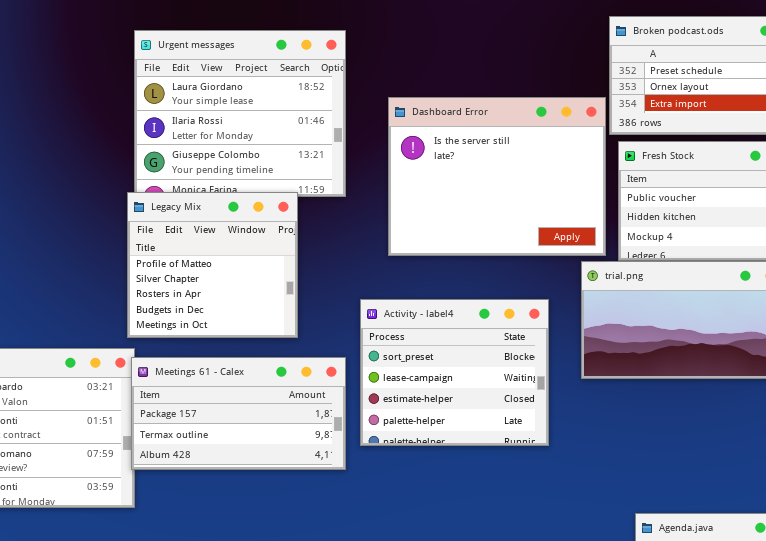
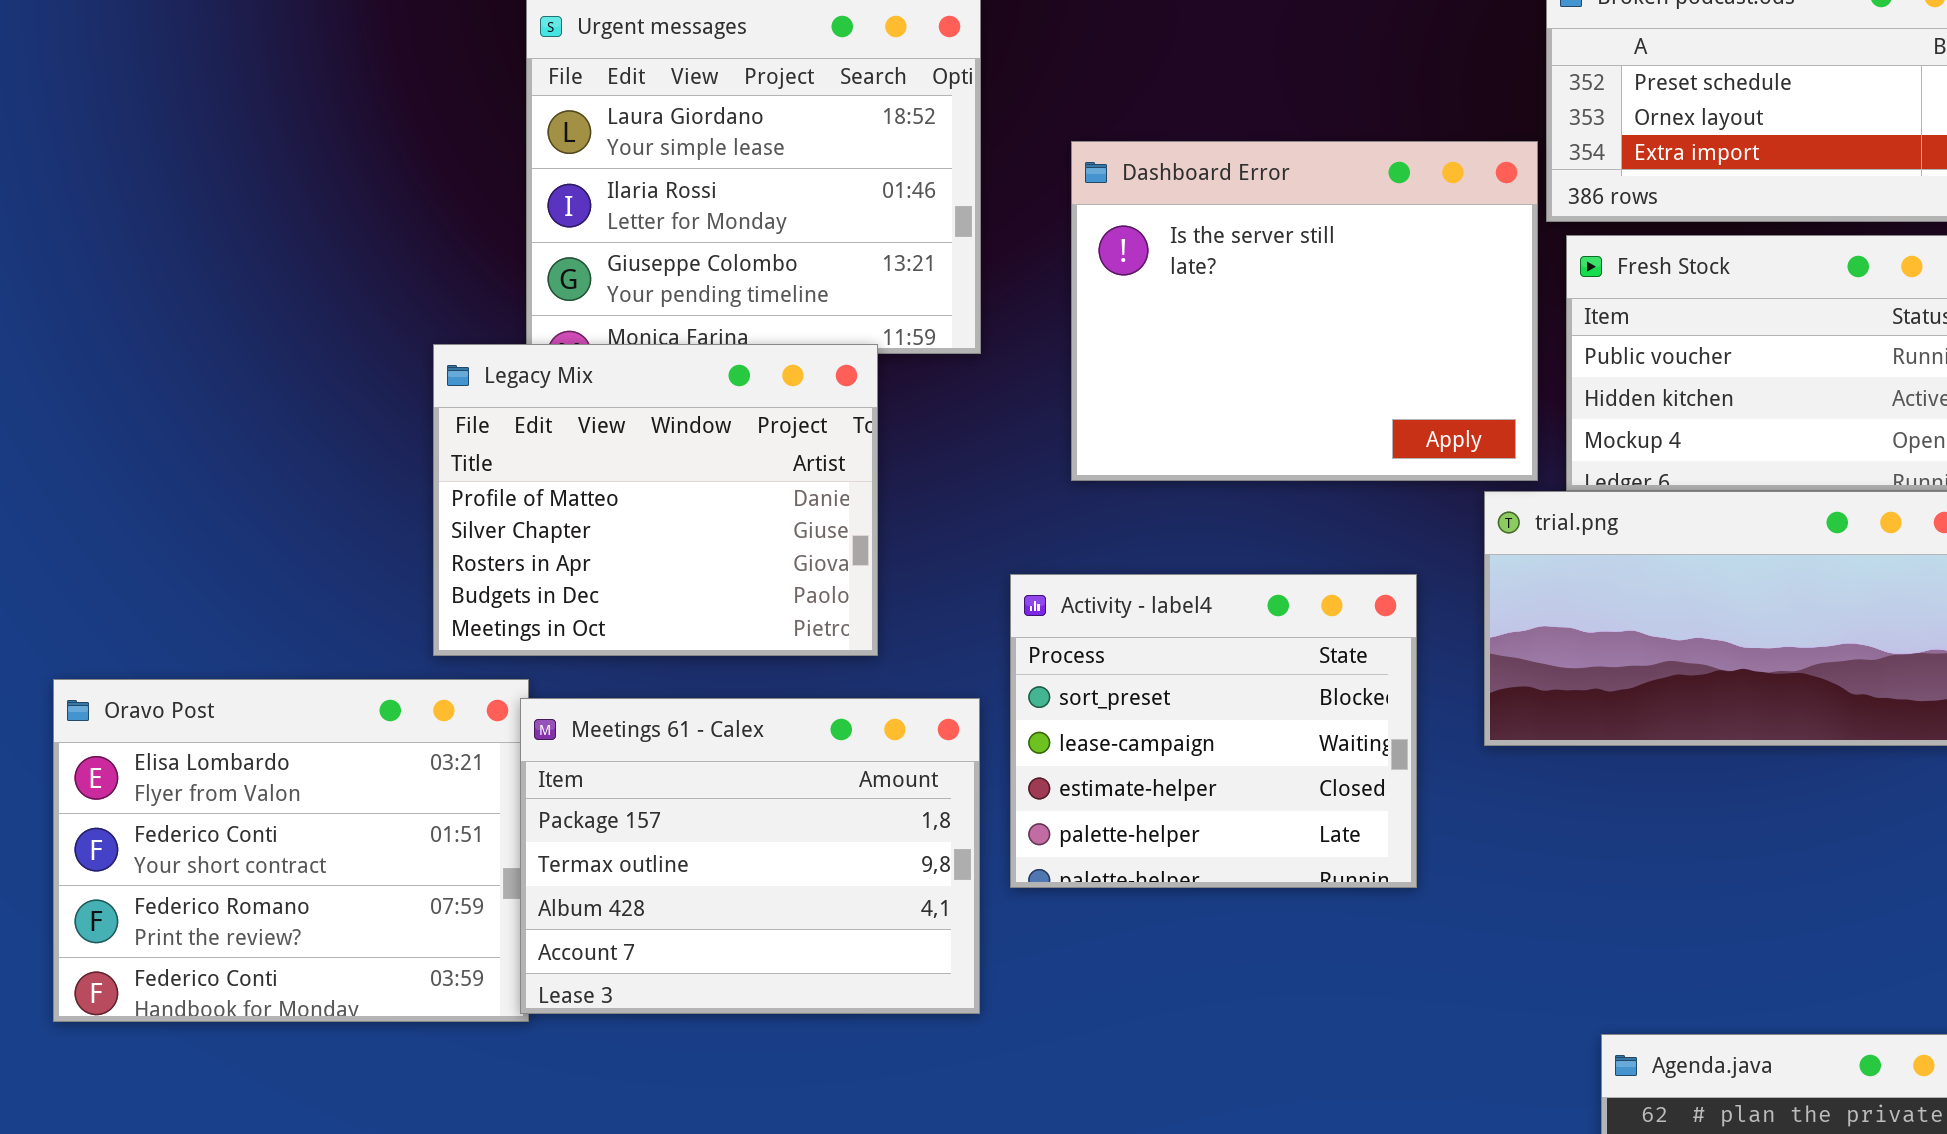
Legacy Mix: [127,192,298,338] -> [433,344,878,656], resized
Meetings 61 - Calex: [131,357,346,470] -> [520,698,980,1014], resized

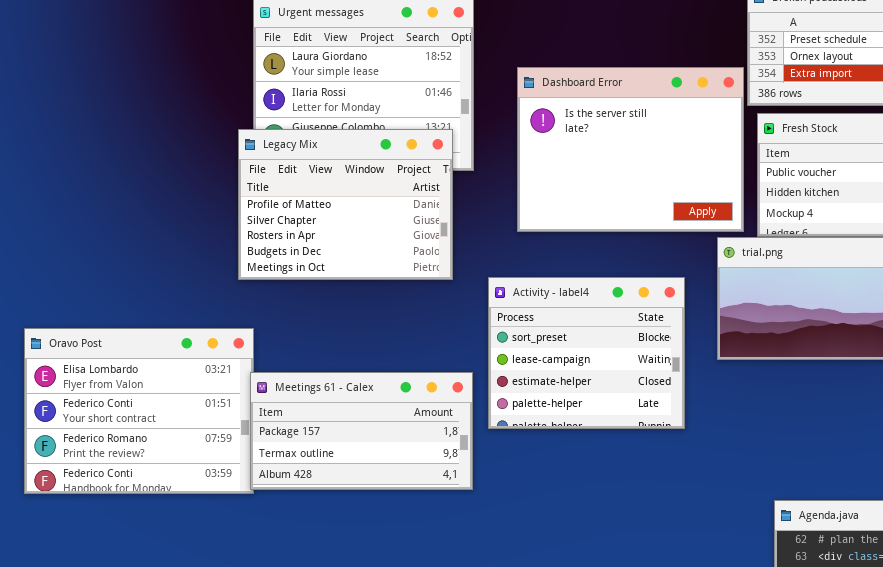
Legacy Mix: [433,344,878,656] -> [238,129,453,280], moved
Meetings 61 - Calex: [520,698,980,1014] -> [250,372,473,490], resized

